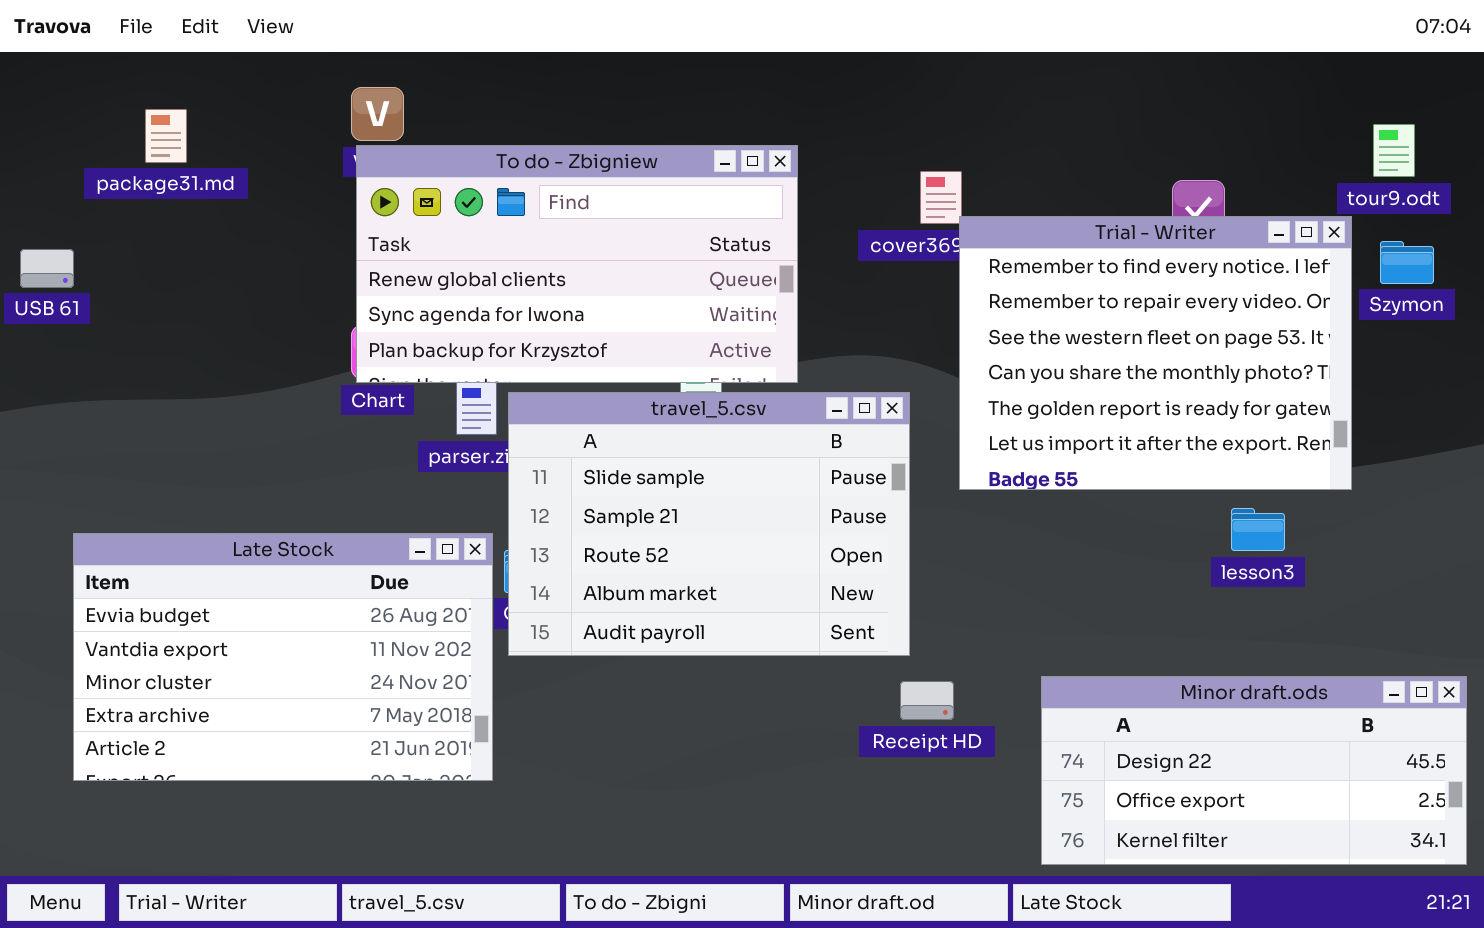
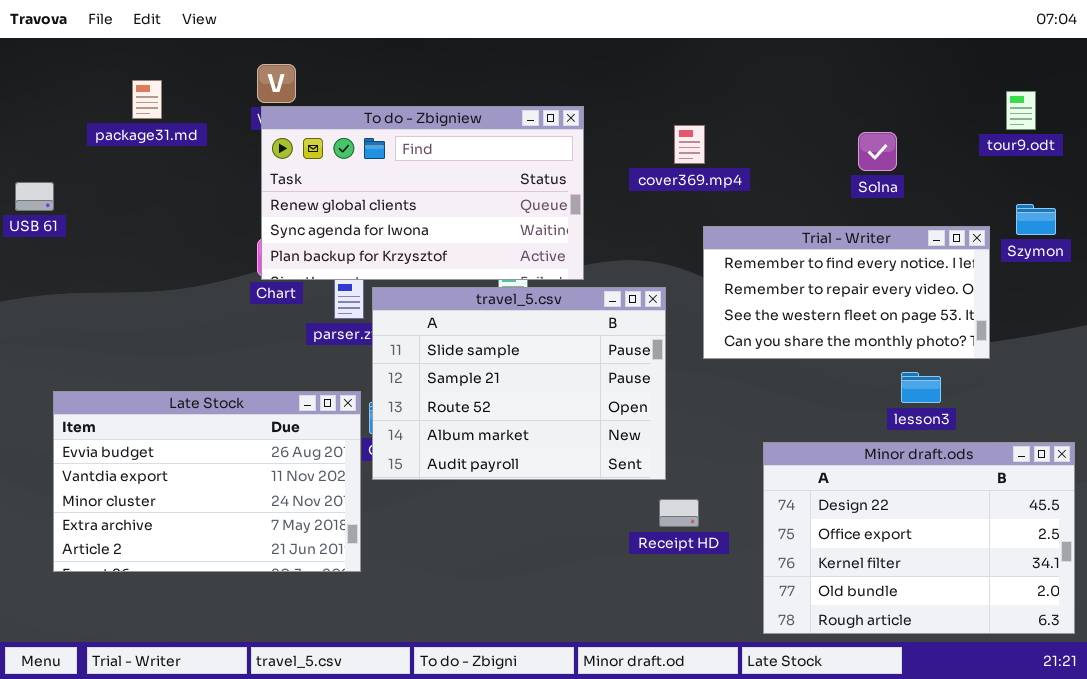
package31.md: [145,109,187,163] -> [132,80,162,119], moved
Trial - Writer: [959,216,1352,490] -> [703,226,990,359], resized
Szymon: [1380,241,1434,284] -> [1016,204,1056,235], moved
Minor draft.ods: [1041,676,1467,865] -> [763,442,1075,634], resized

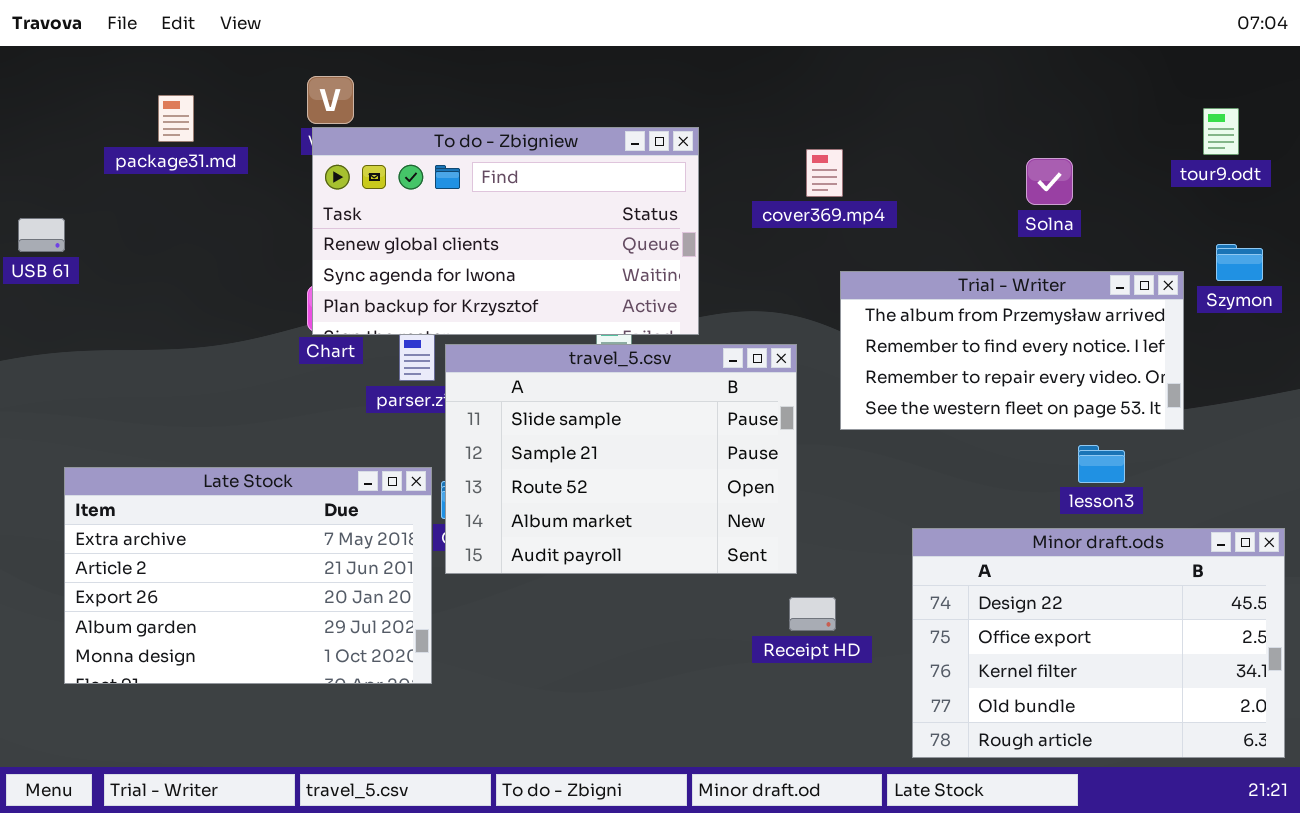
Trial - Writer: [703,226,990,359] -> [840,271,1184,430], scrolled up 1 row
Late Stock: [53,391,361,572] -> [64,467,432,684], scrolled down 3 rows

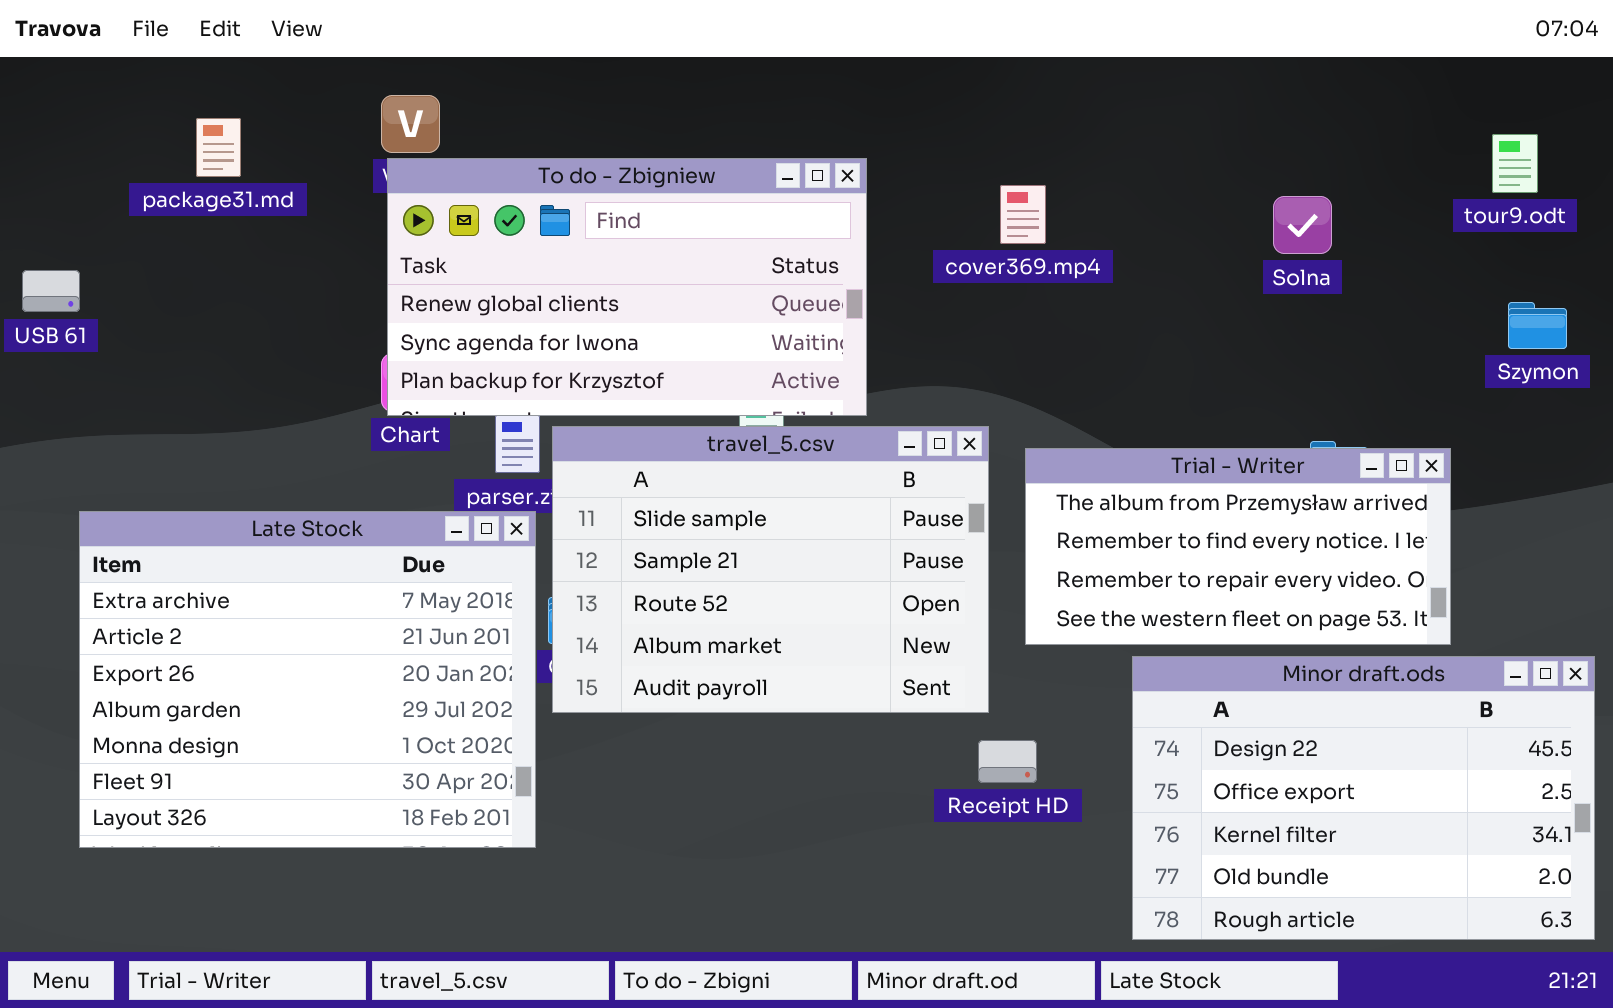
Trial - Writer: [840,271,1184,430] -> [1025,448,1451,645], moved
Late Stock: [64,467,432,684] -> [79,511,536,848], resized

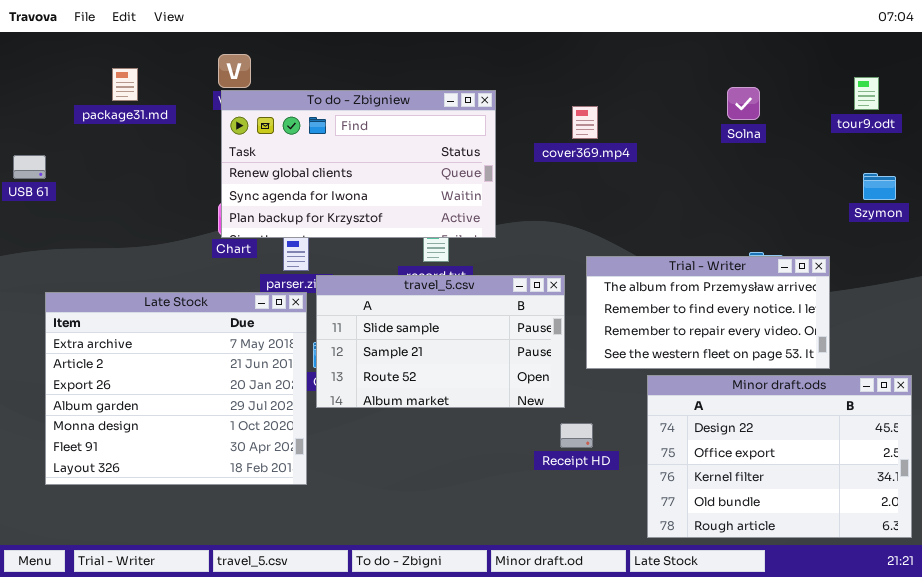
Solna: [1273,196,1332,254] -> [727,87,760,120], moved
travel_5.csv: [552,426,989,713] -> [316,275,565,408], resized

